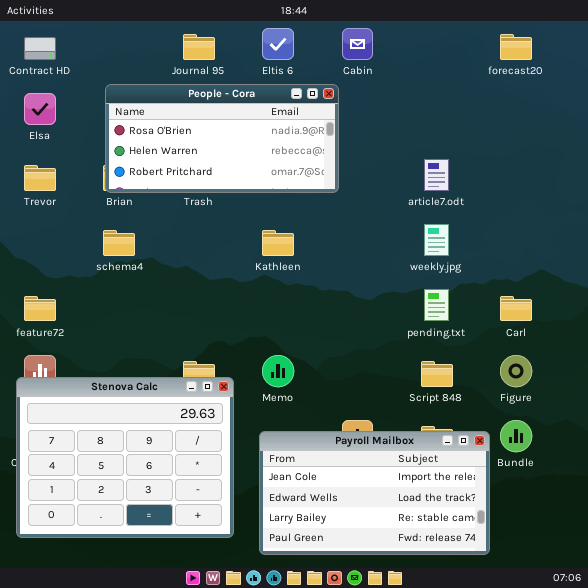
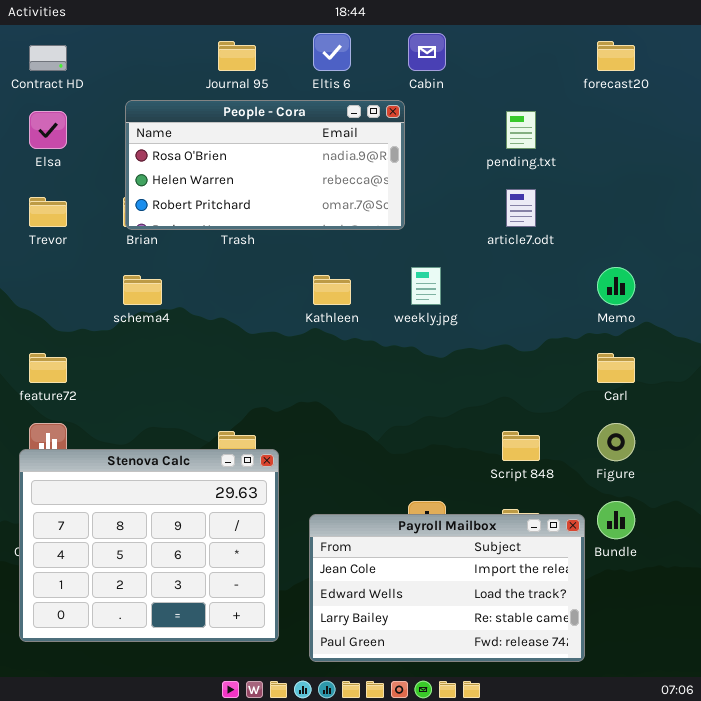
weekly.jpg: [424,224,449,256] -> [411,267,441,305], moved
pending.txt: [424,289,449,321] -> [506,111,536,149], moved
Memo: [262,355,294,387] -> [597,267,635,305], moved

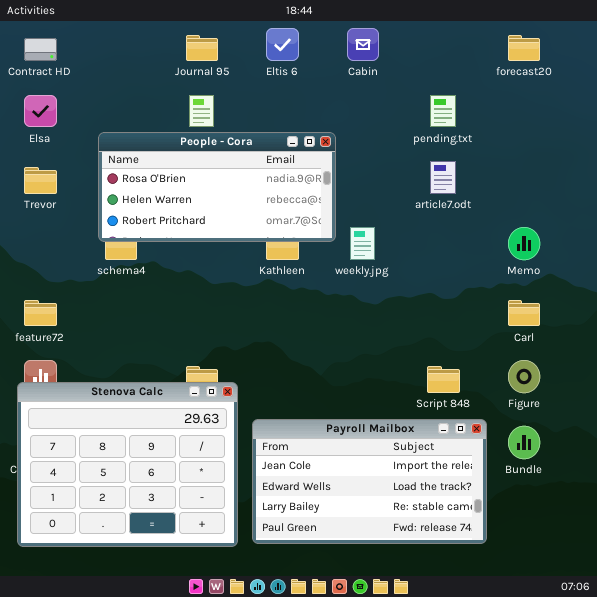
People - Cora: [125,100,405,230] -> [98,132,336,242], moved
Payroll Mailbox: [309,514,585,662] -> [252,419,487,544], moved

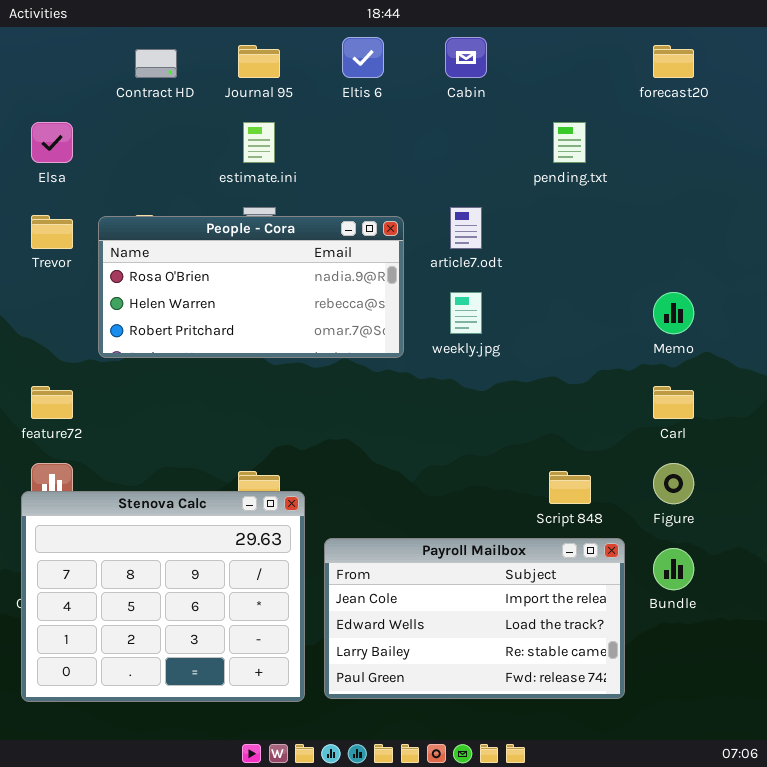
Contract HD: [24,38,57,61] -> [135,49,177,78], moved
People - Cora: [98,132,336,242] -> [98,216,404,358], moved
article7.odt: [430,161,456,194] -> [450,207,482,249], moved

